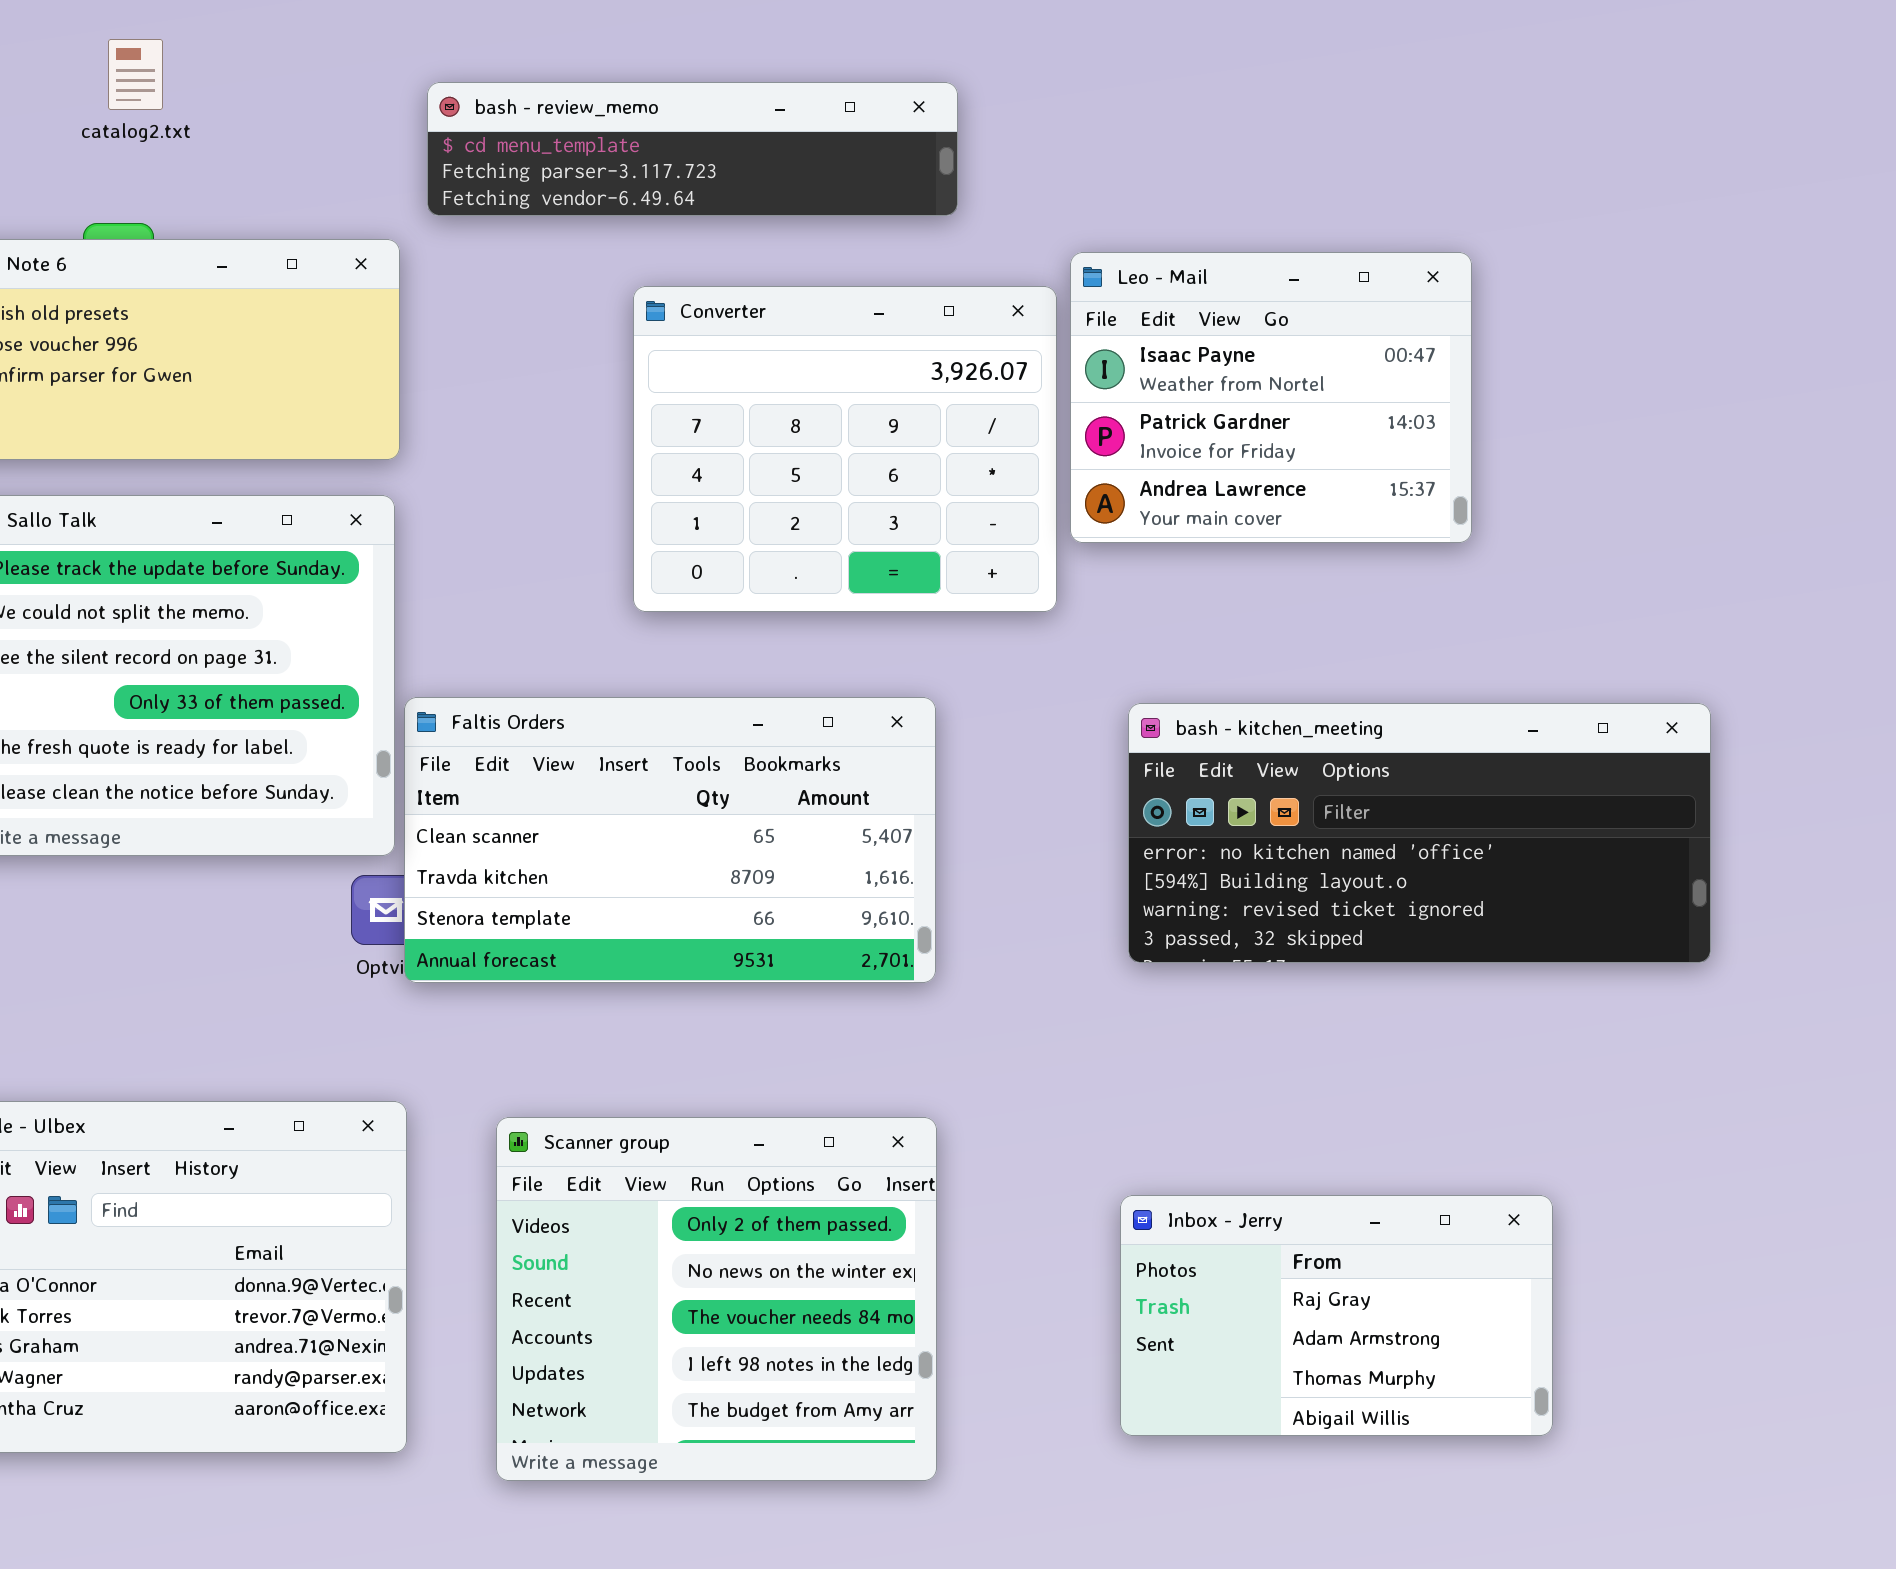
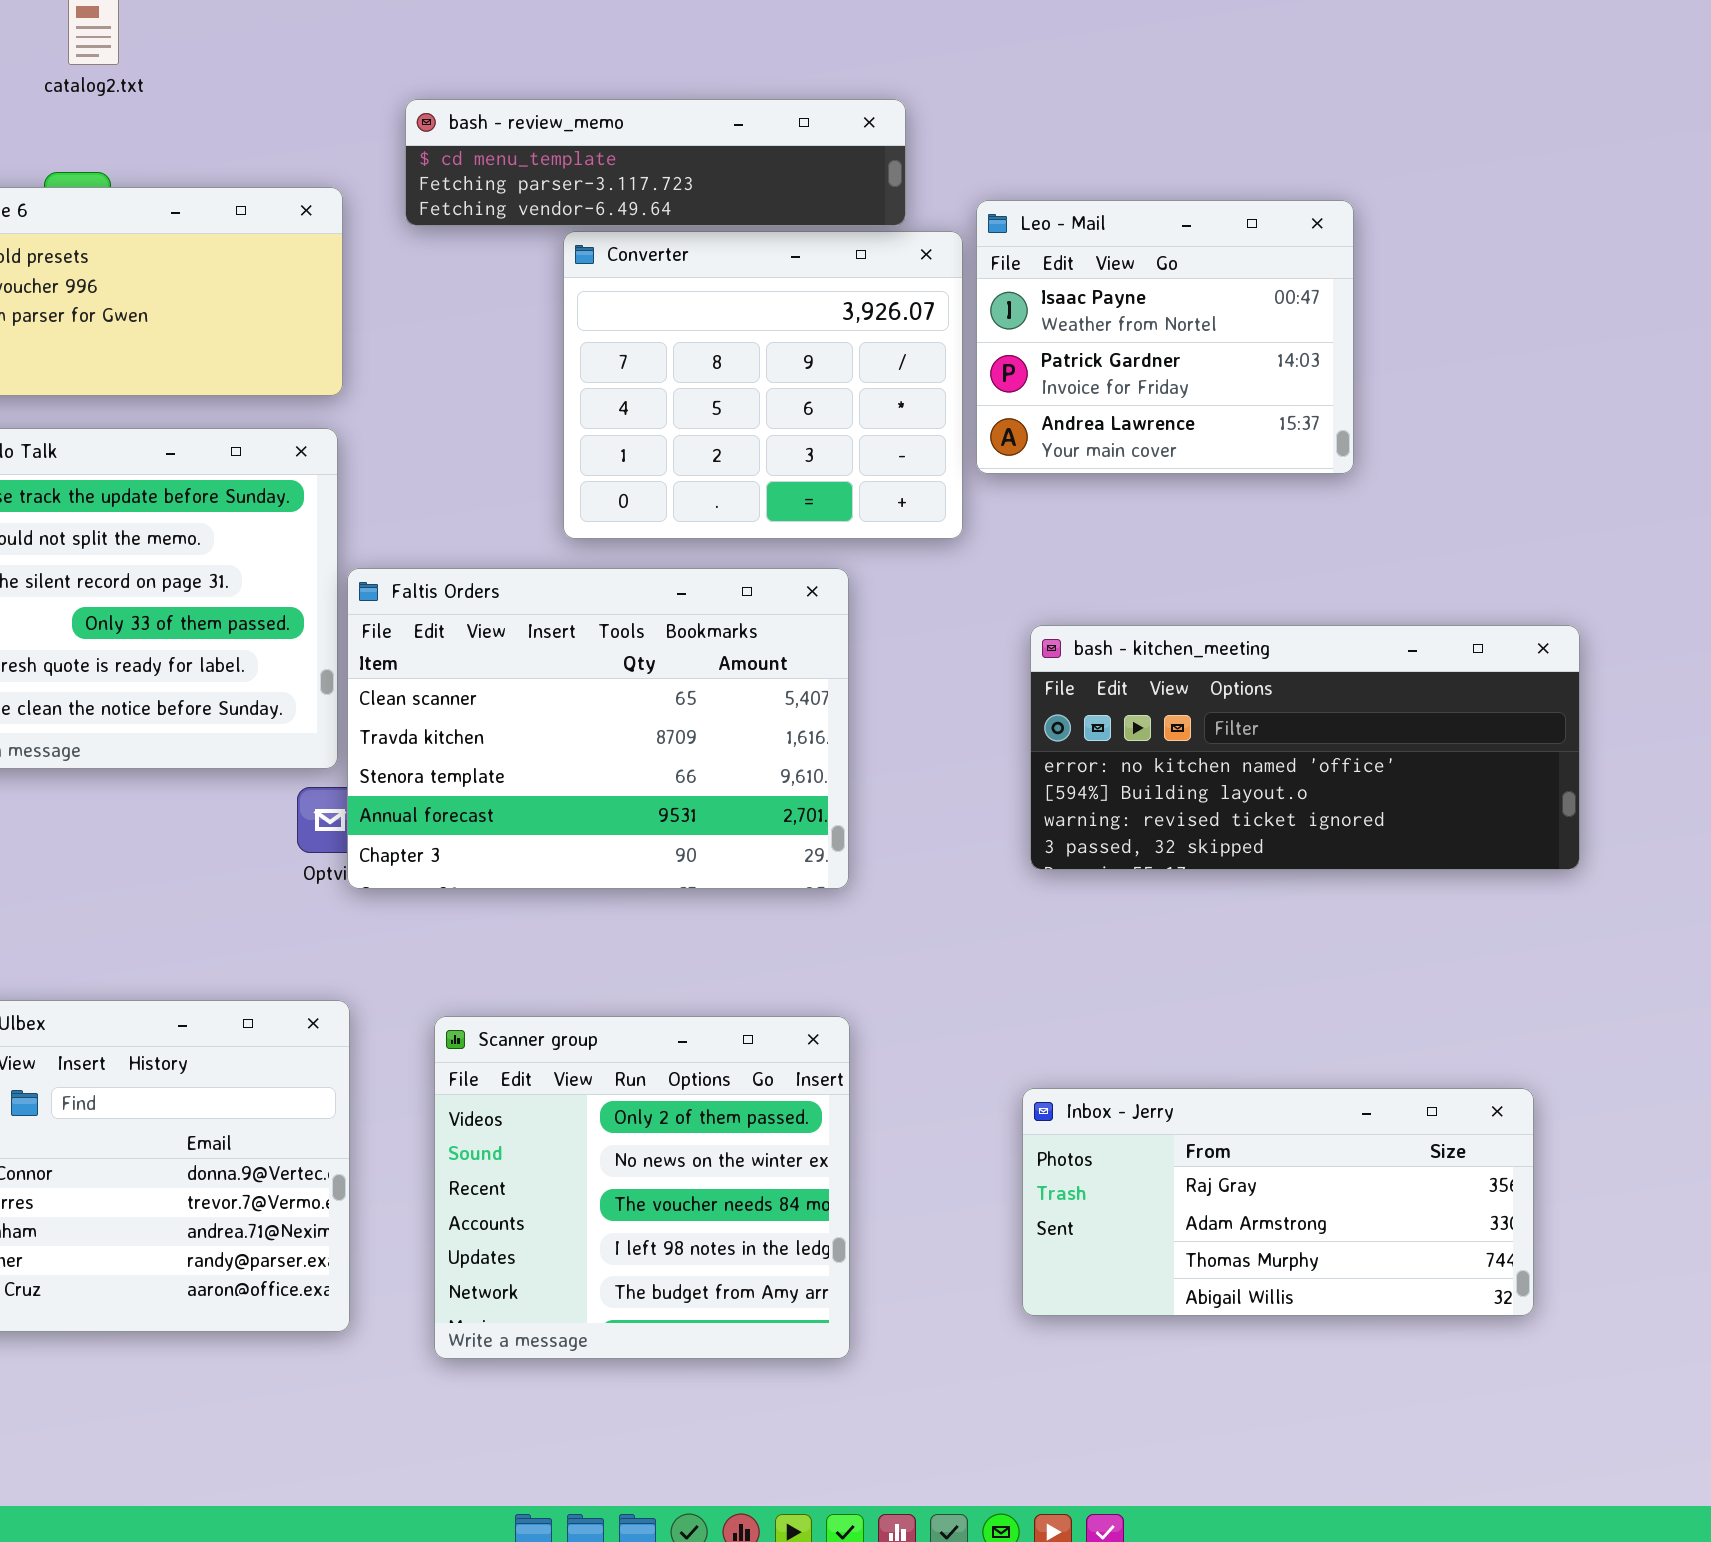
bash - review_memo: [427,82,958,216] -> [405,99,906,226], moved
Faltis Orders: [404,697,936,983] -> [347,568,849,889], resized
Inbox - Jerry: [1120,1195,1553,1436] -> [1022,1088,1534,1316], resized

